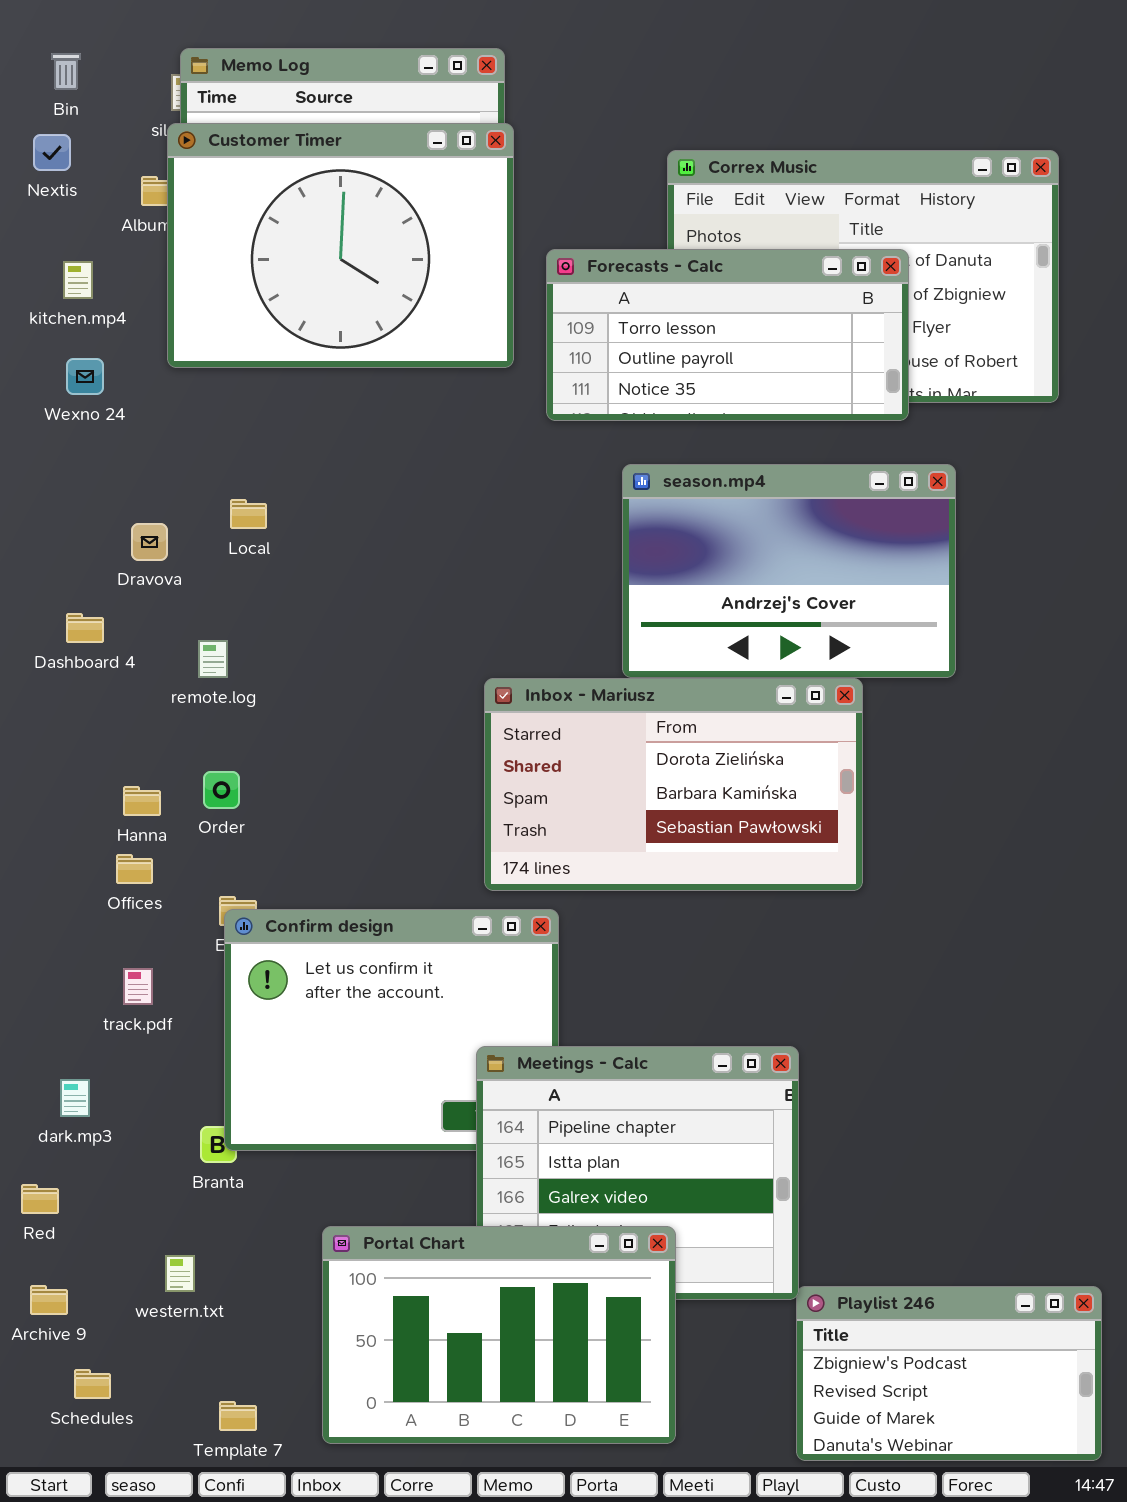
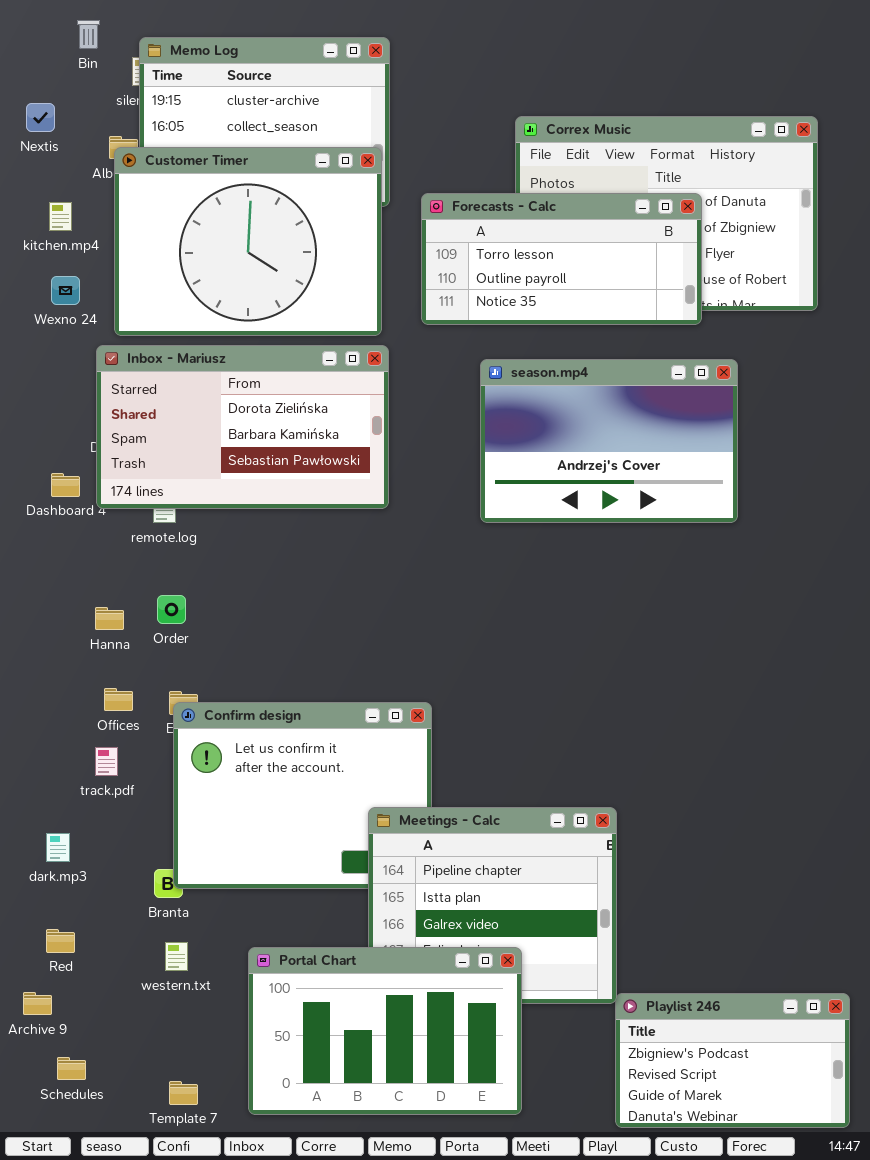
Bin: [51,53,81,90] -> [77,20,100,49], moved
Customer Timer: [167,123,514,368] -> [114,147,382,336], moved
Inbox - Mariusz: [484,678,863,891] -> [96,345,389,509], moved
Offices: [116,854,153,884] -> [104,688,133,711], moved
Red: [21,1184,59,1214] -> [46,929,75,953], moved
western.txt: [165,1255,195,1292] -> [165,942,188,971], moved

